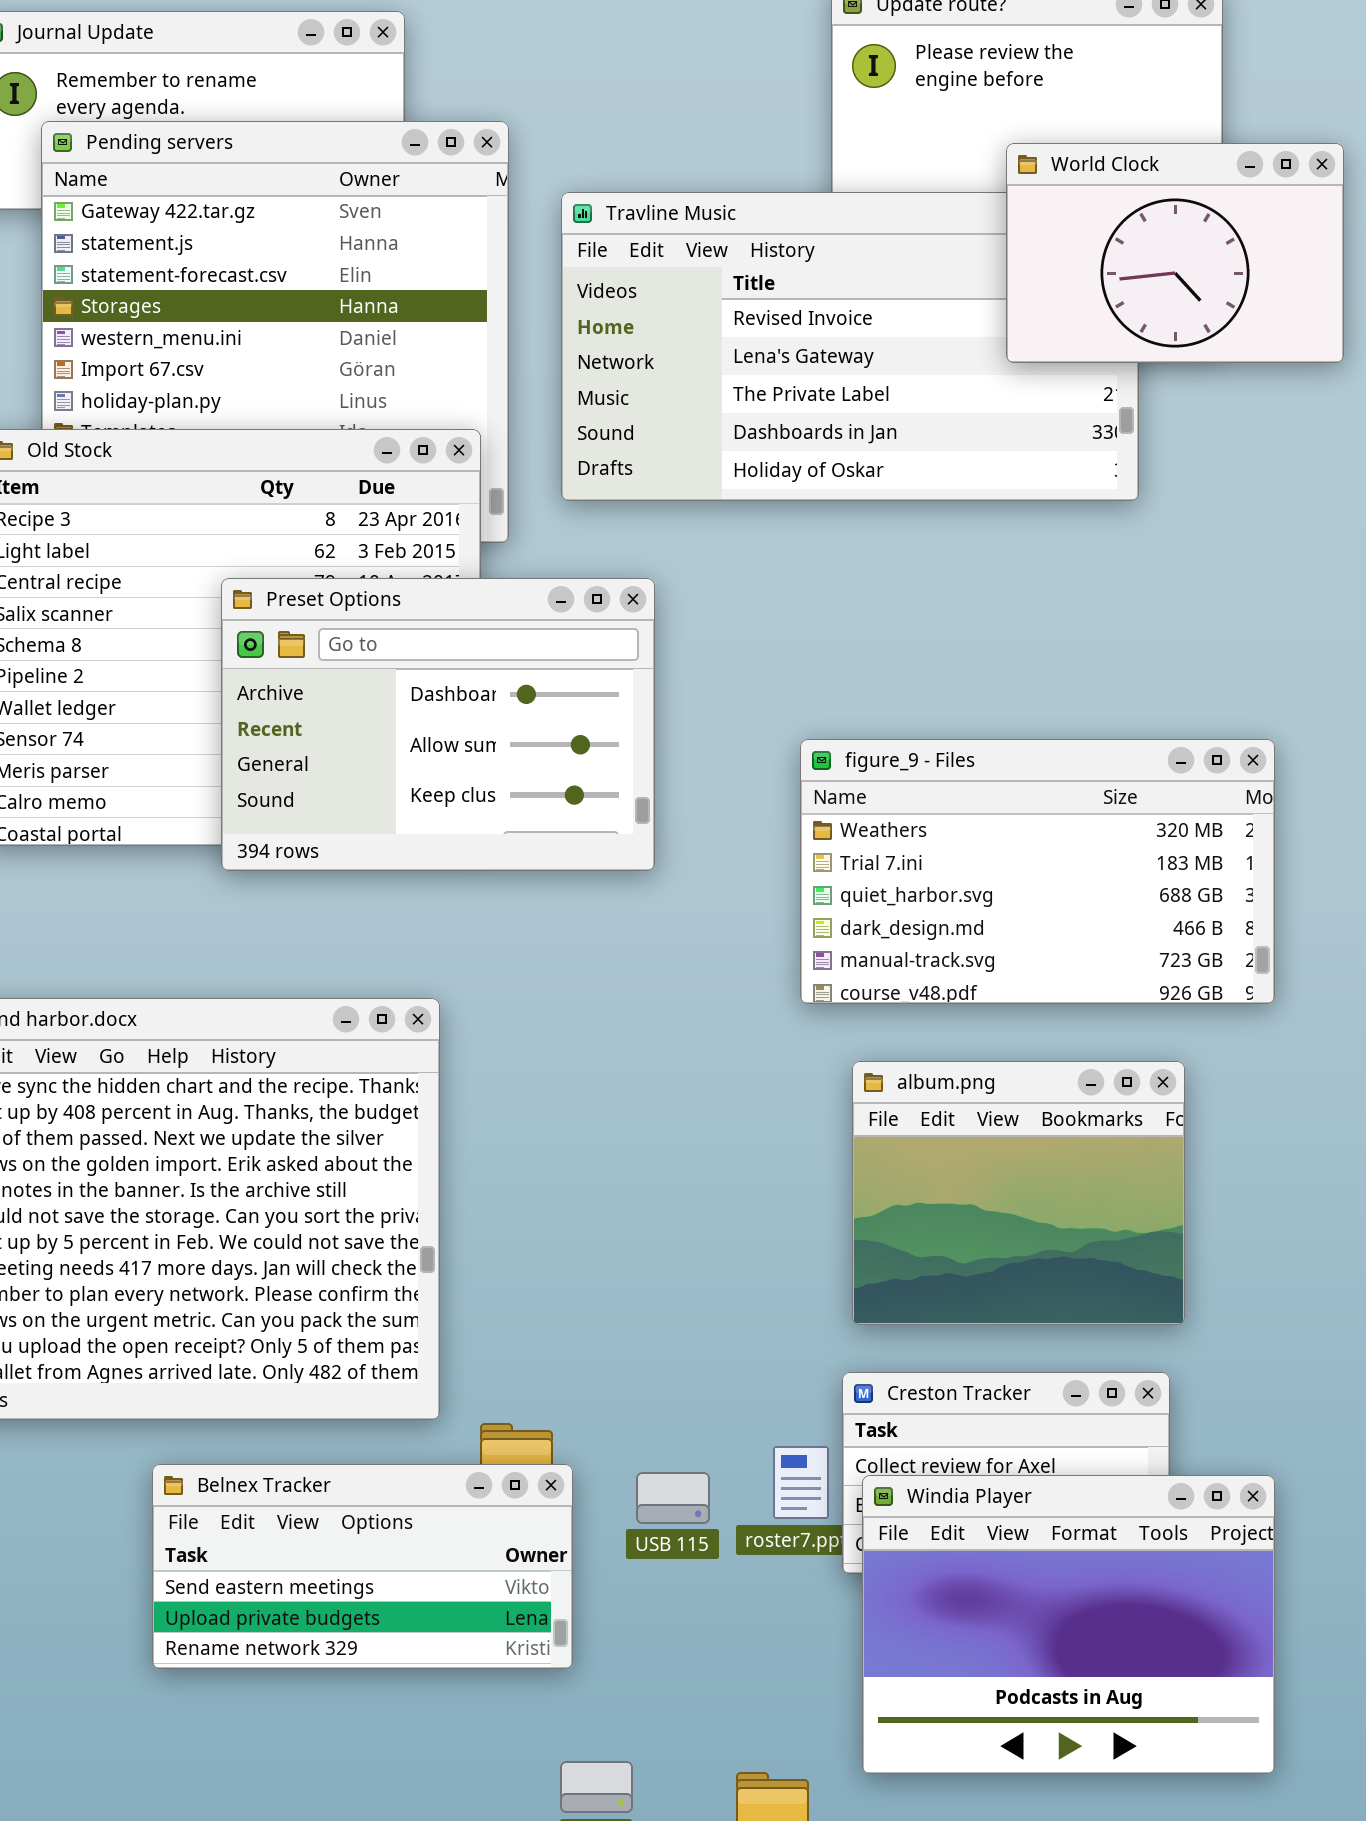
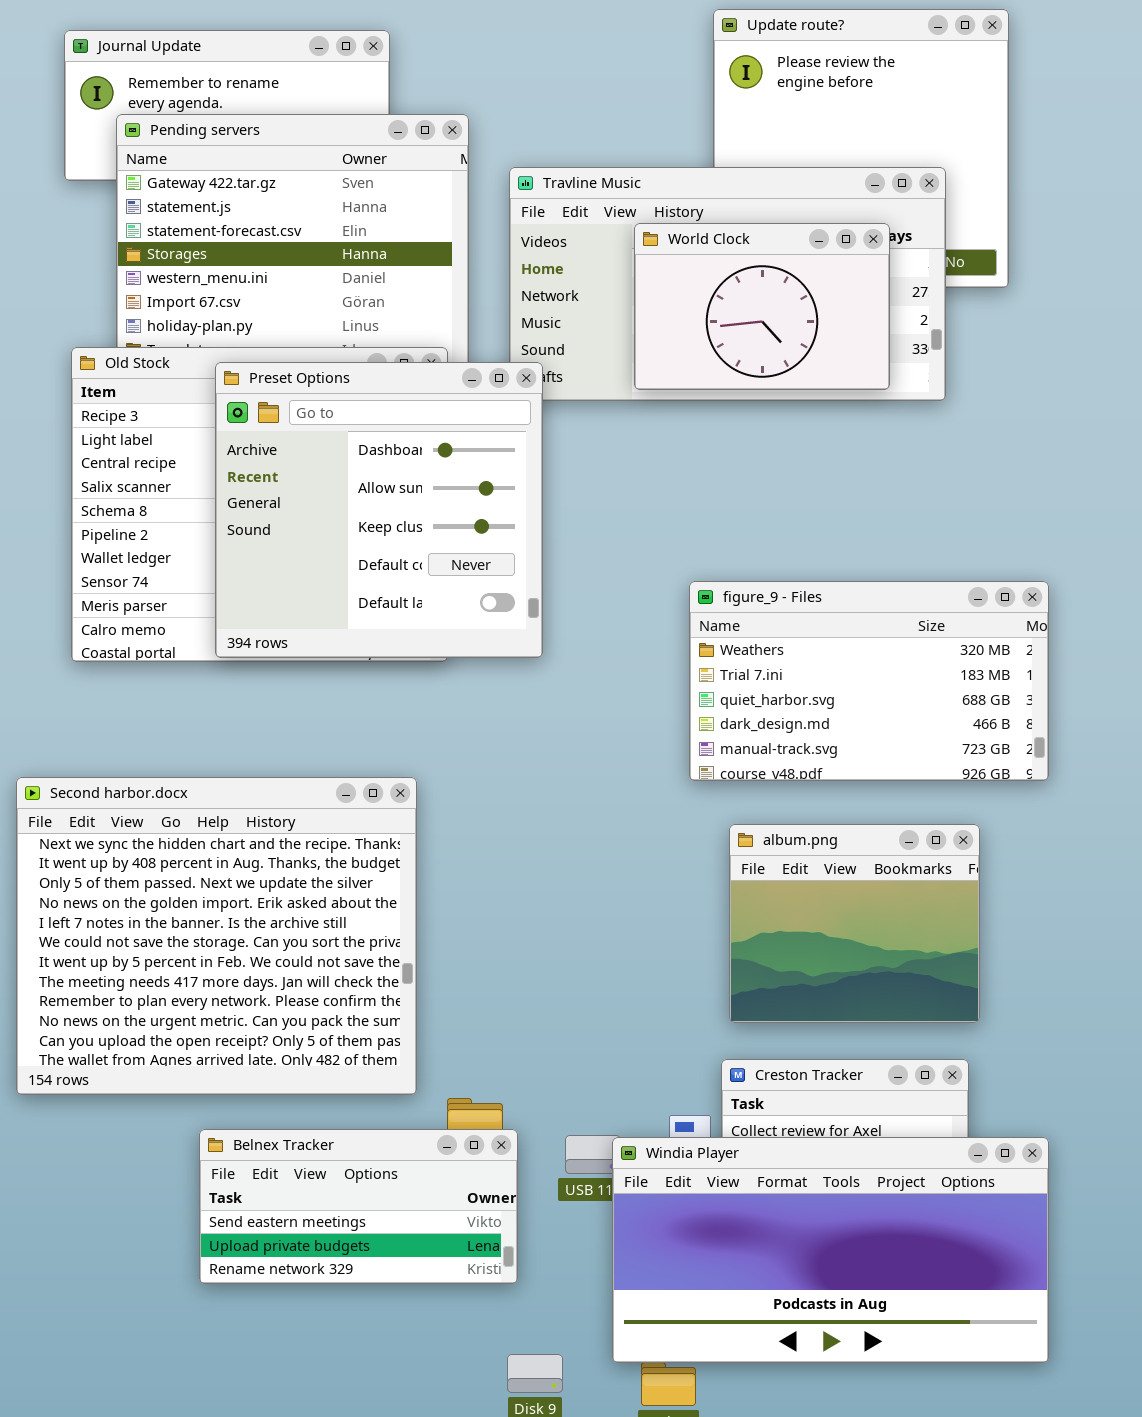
World Clock: [1006,143,1344,363] -> [634,223,890,390], moved
Preset Options: [221,578,655,871] -> [215,362,543,658], moved, resized
Windia Player: [862,1475,1275,1774] -> [612,1137,1049,1363], resized

